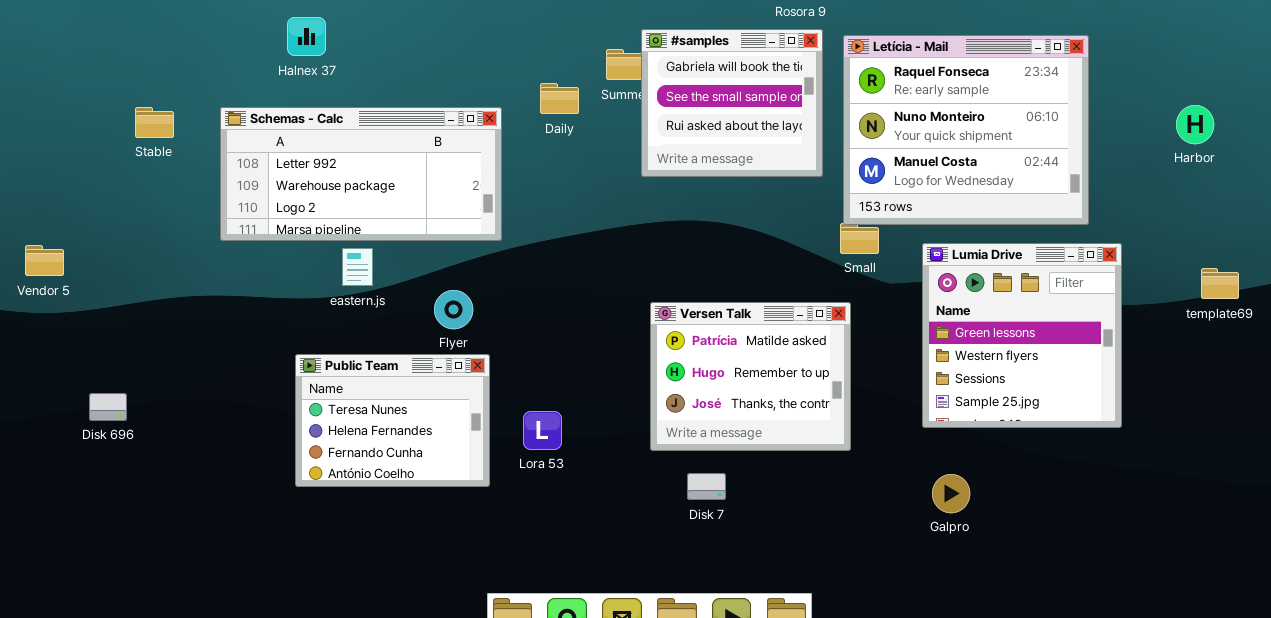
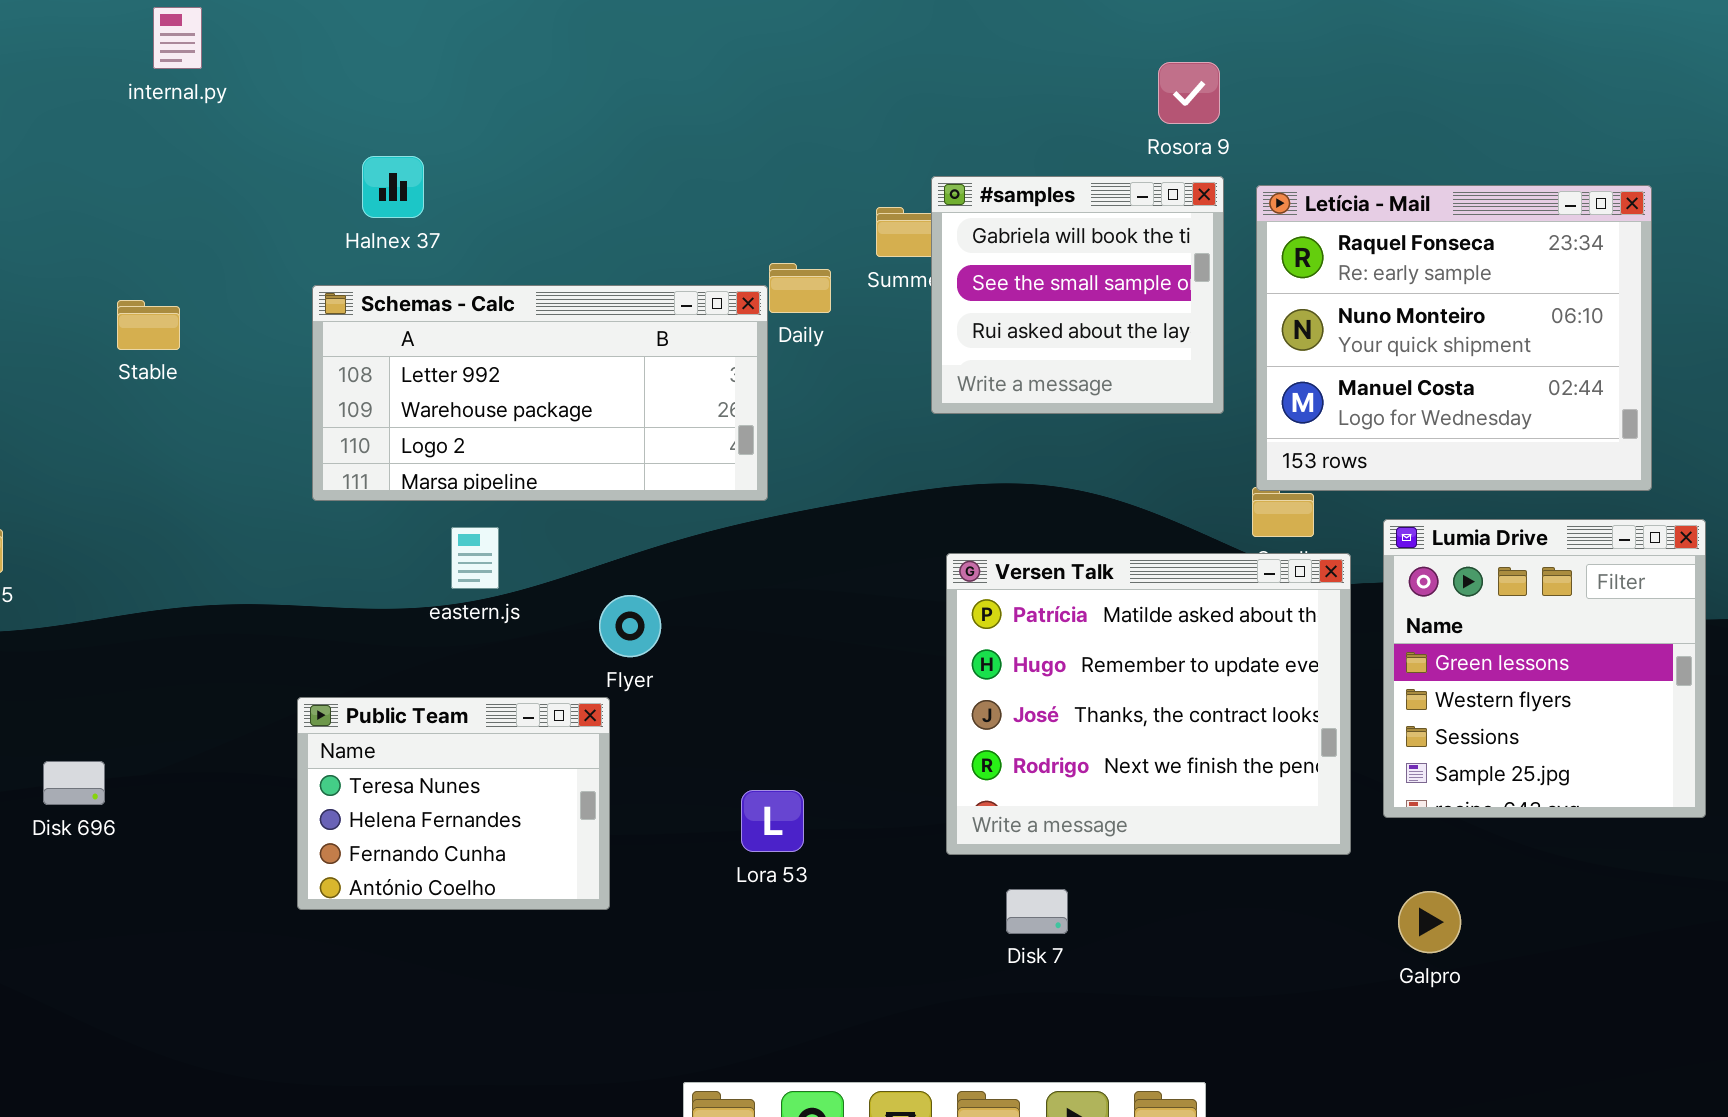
Schemas - Calc: [220,107,502,241] -> [312,285,768,501], moved
Versen Talk: [650,302,851,451] -> [946,553,1351,855], resized
Public Team: [295,354,490,487] -> [297,697,610,910], moved

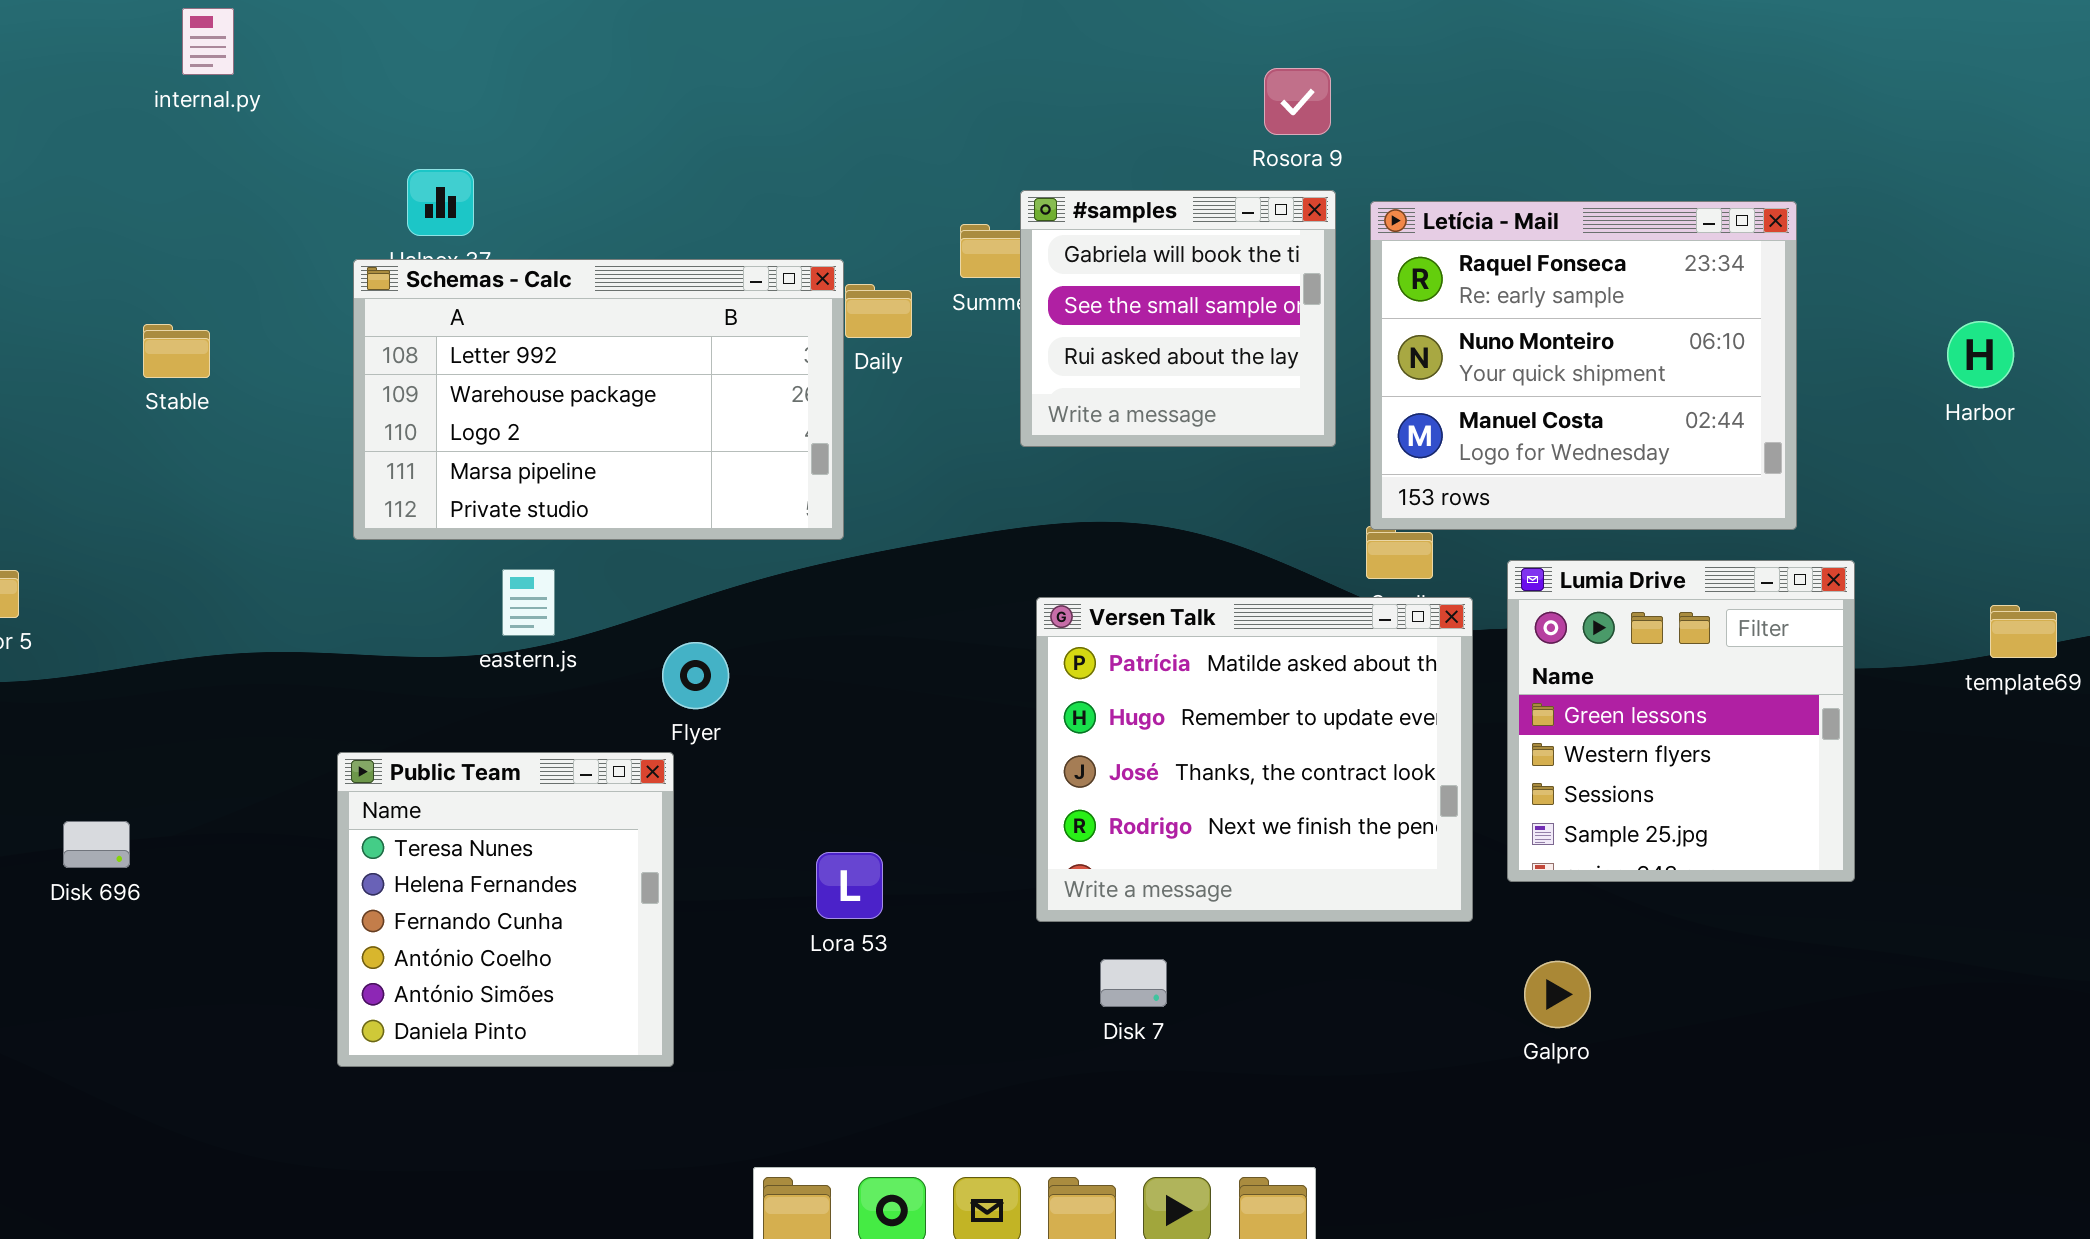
Schemas - Calc: [312,285,768,501] -> [353,259,844,540], resized
Public Team: [297,697,610,910] -> [337,752,674,1067], resized

